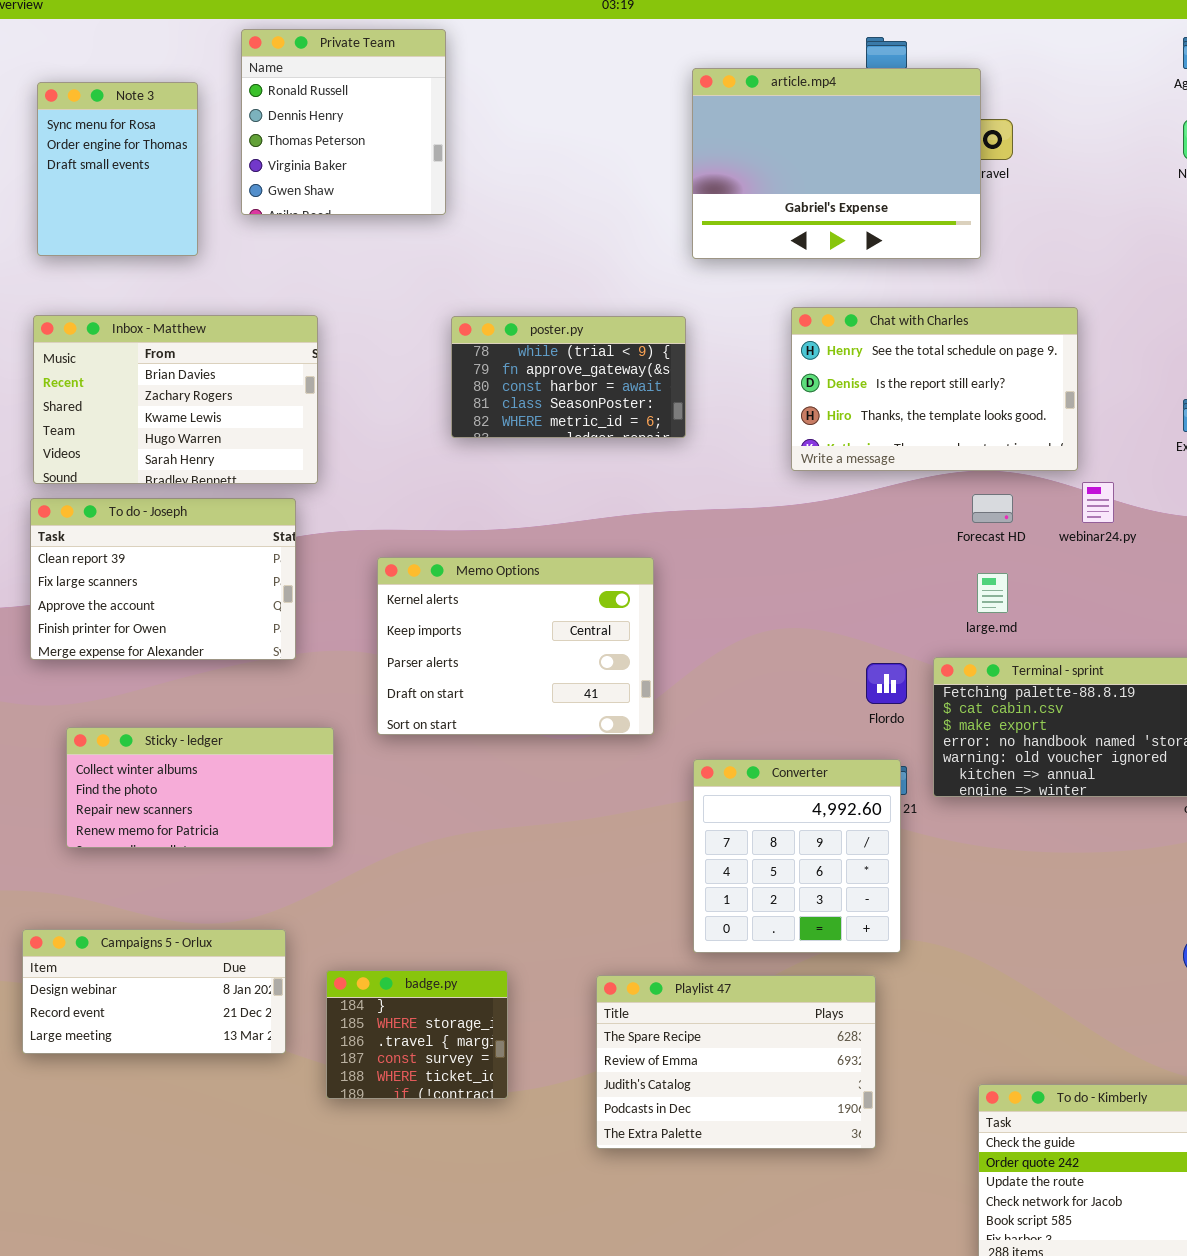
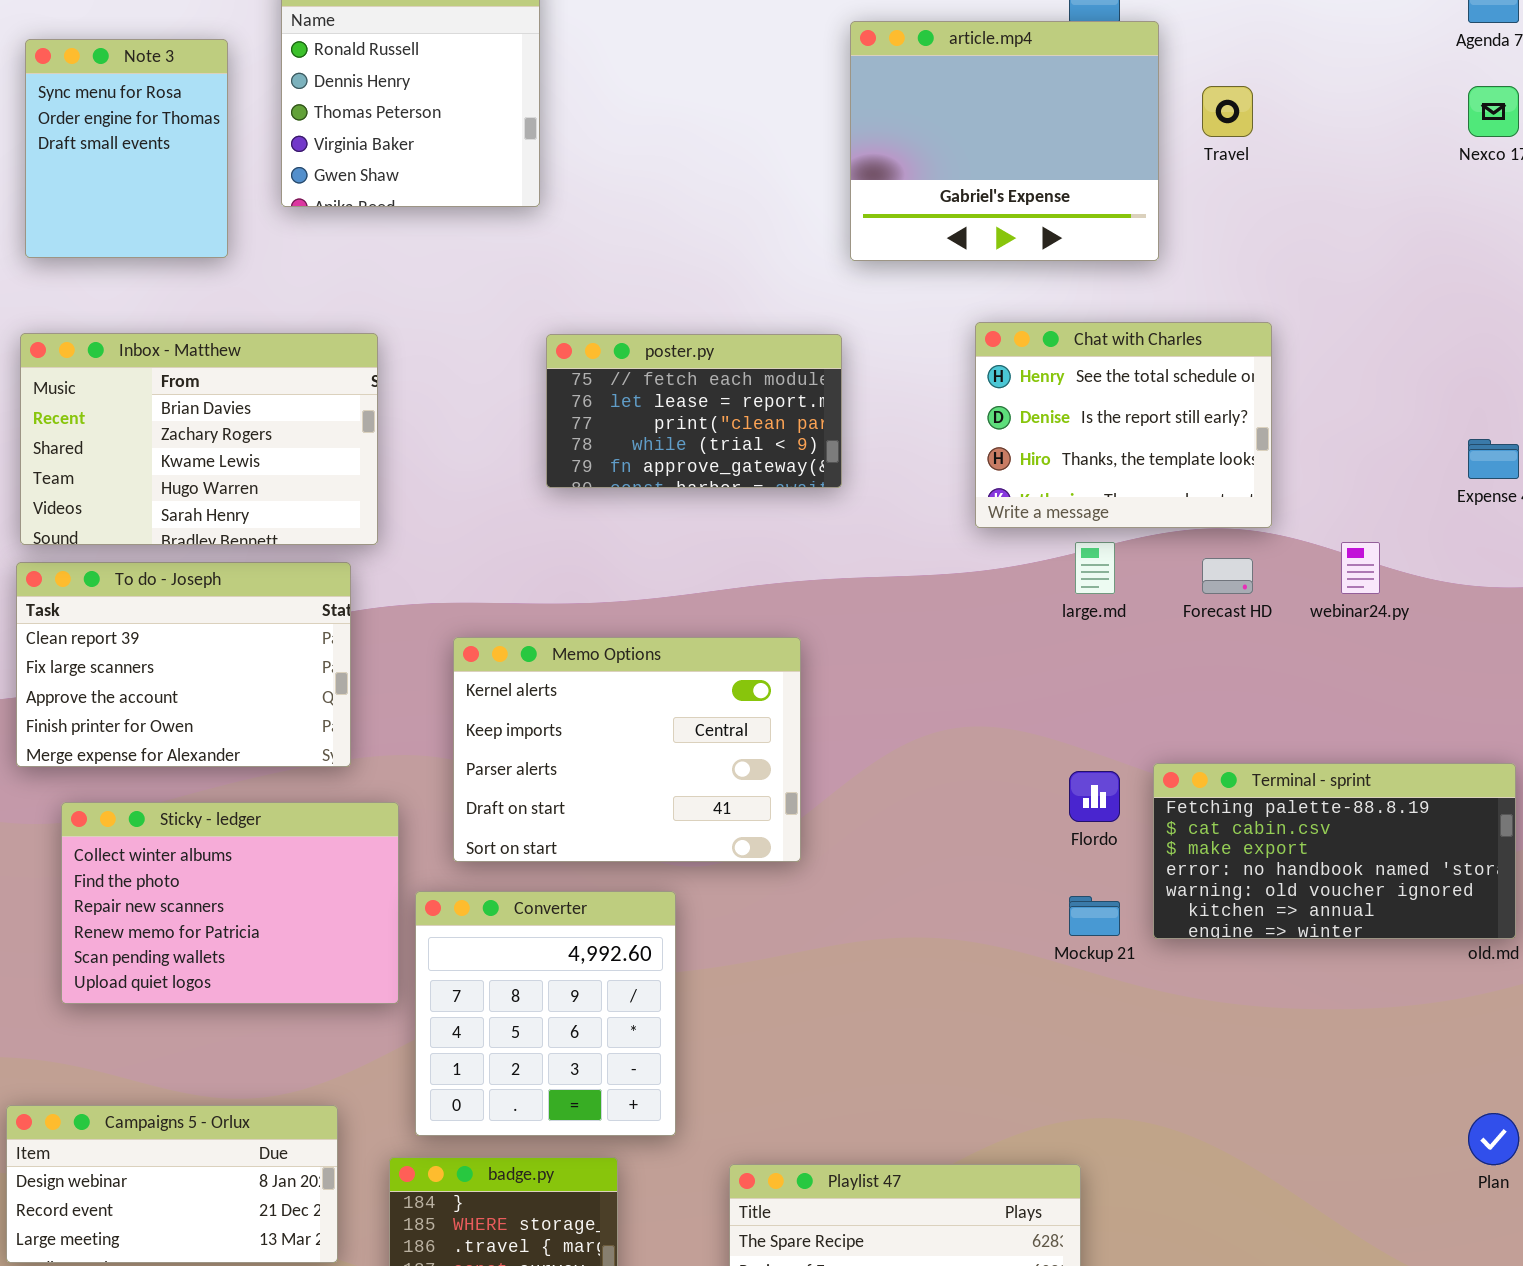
article.mp4: [692,68,981,259] -> [850,21,1159,261], resized
Chat with Charles: [791,307,1078,471] -> [975,322,1272,528], resized
poster.py: [451,316,686,438] -> [546,334,842,488], scrolled up 3 rows
large.md: [977,573,1008,613] -> [1075,542,1115,594], moved
Sticky - ledger: [66,727,334,848] -> [61,802,399,1004], resized
Converter: [693,759,901,953] -> [415,891,676,1136], moved

